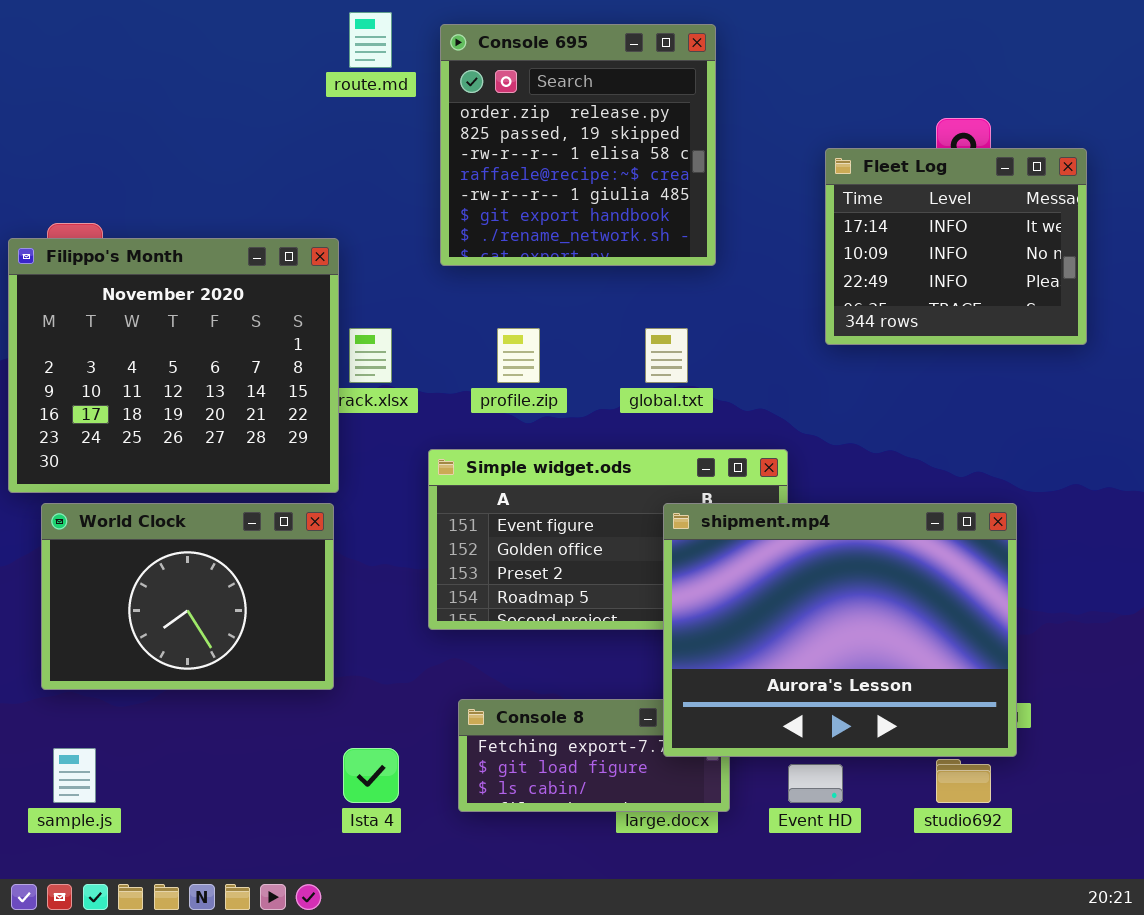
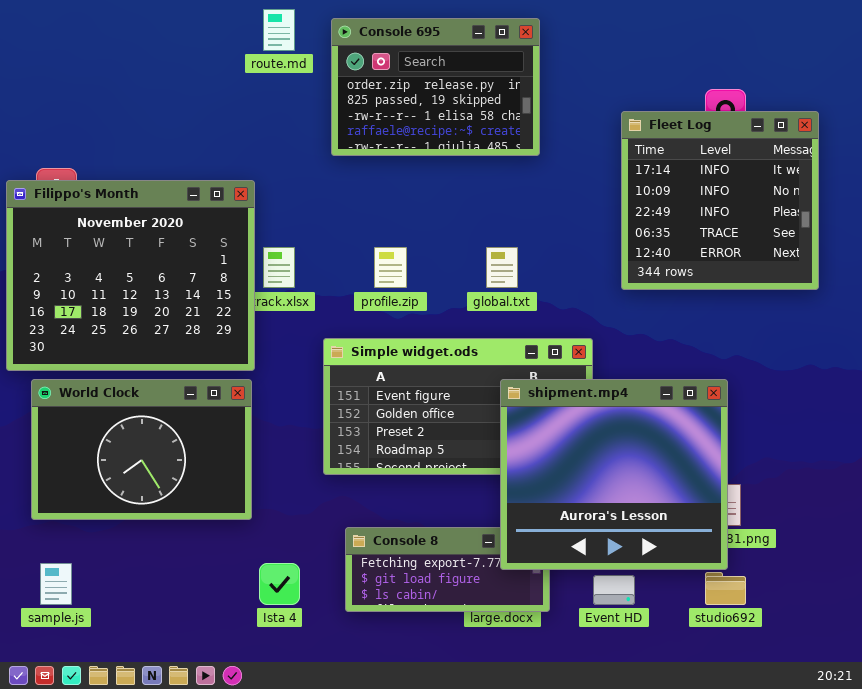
Console 695: [440,24,716,266] -> [331,18,540,156], resized
Fleet Log: [825,148,1087,345] -> [621,111,819,290], resized
shipment.mp4: [663,503,1017,757] -> [500,379,728,570], resized

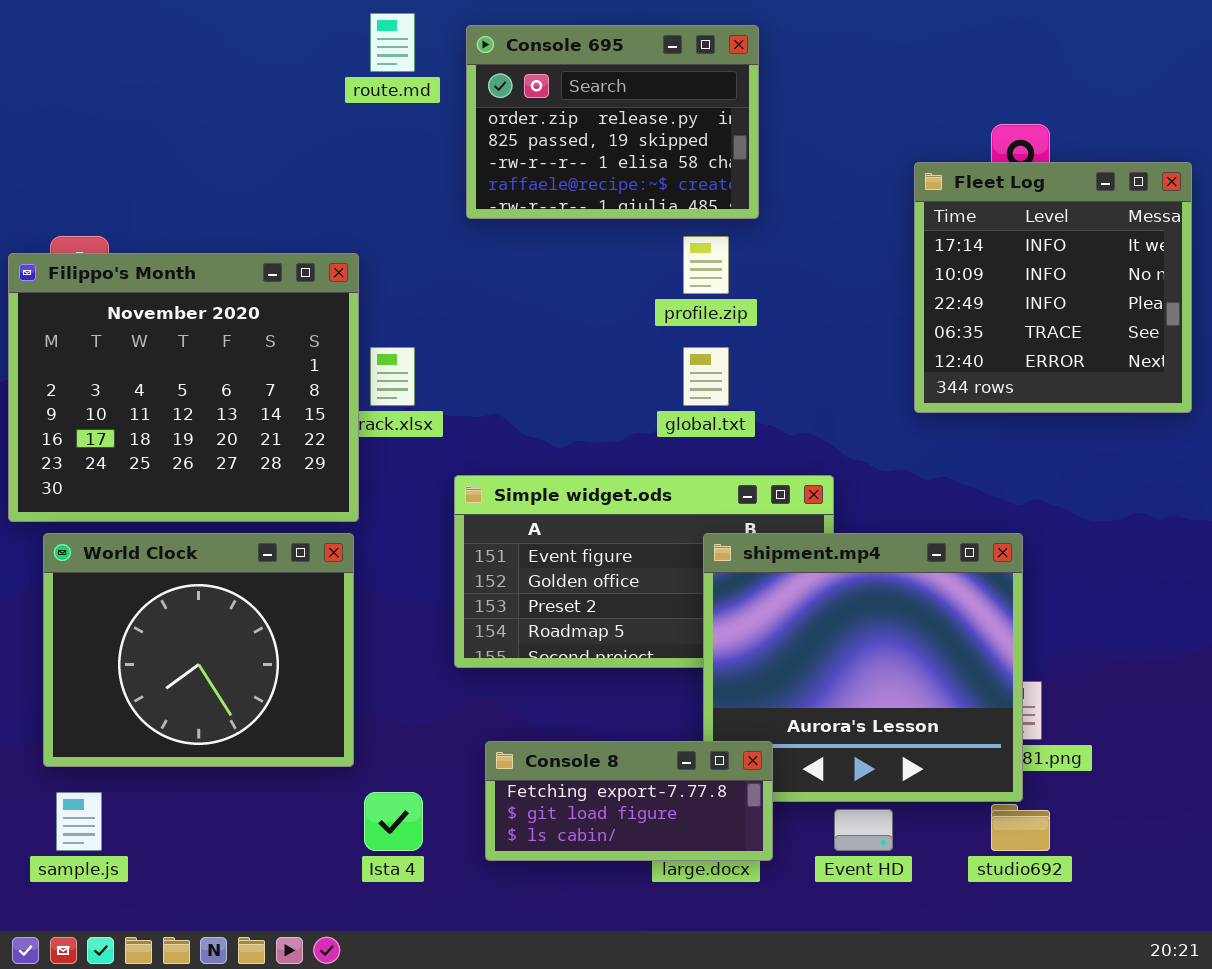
Fleet Log: [621,111,819,290] -> [914,162,1192,413], moved
profile.zip: [374,247,407,288] -> [683,236,729,294], moved
World Clock: [31,379,252,520] -> [43,533,354,767], resized
Console 8: [345,527,550,612] -> [485,741,773,861], raised

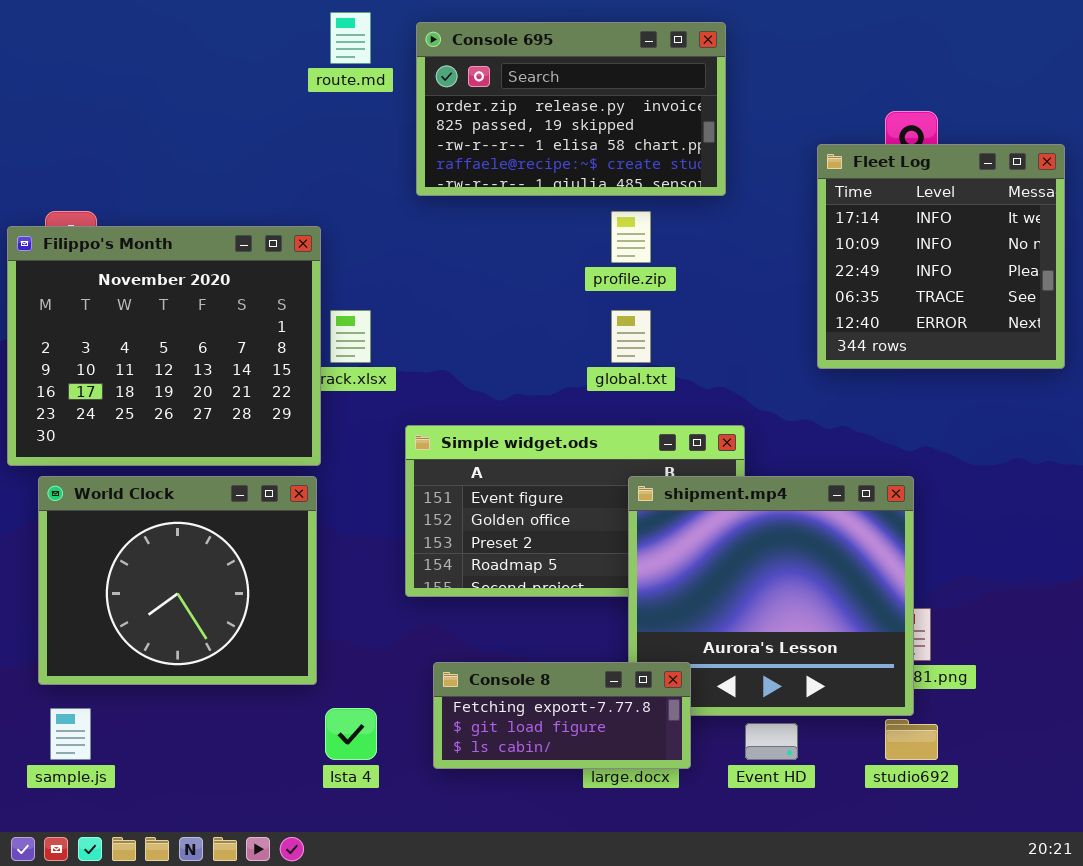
Console 695: [466,25,759,219] -> [416,22,726,196], resized

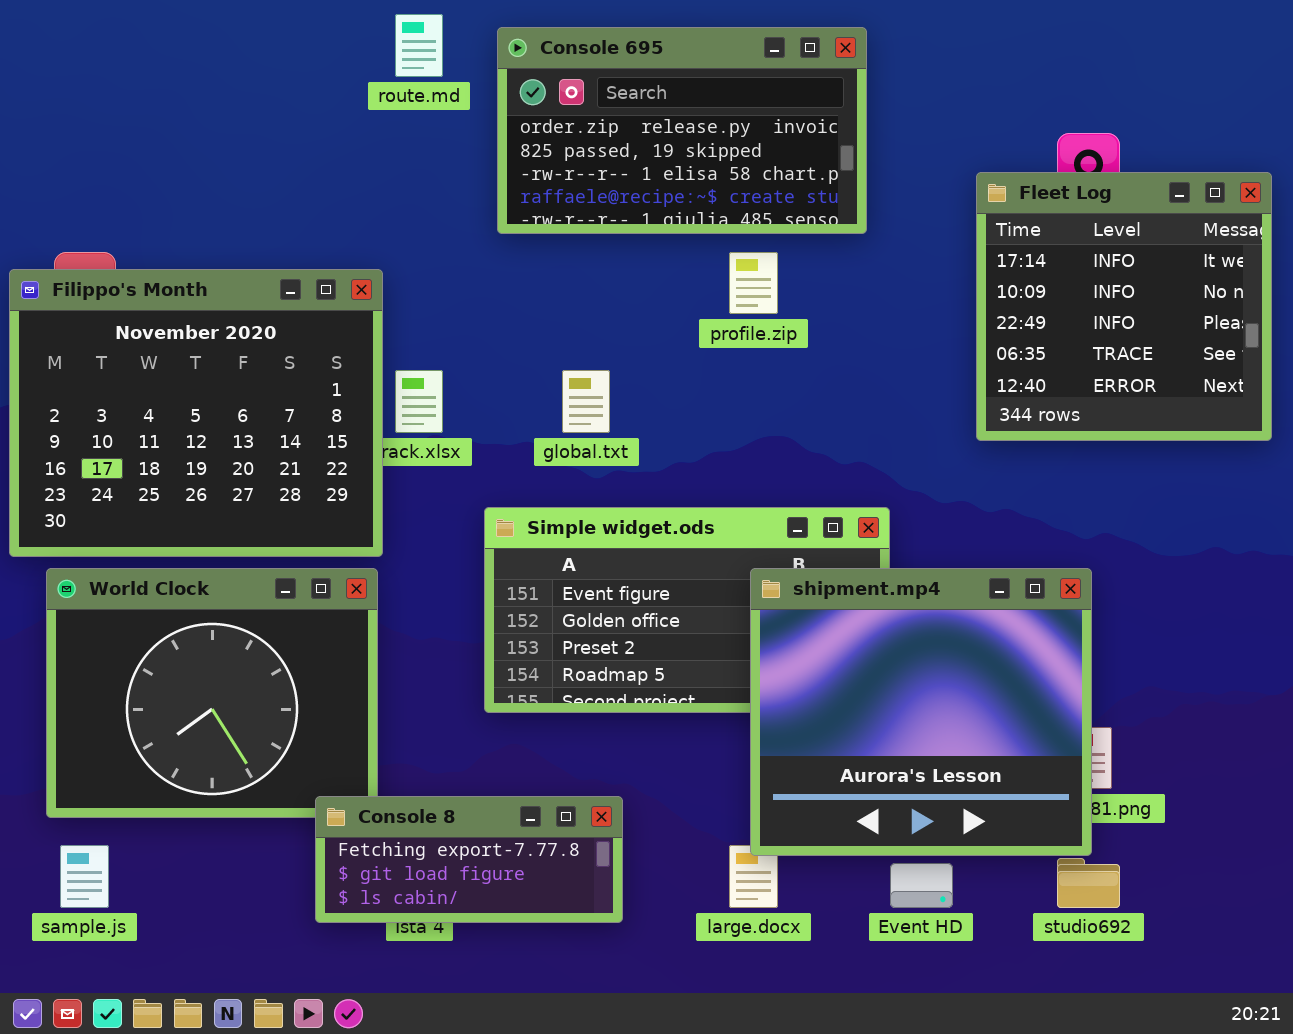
global.txt: [611,310,651,363] -> [562,370,610,433], moved
Console 8: [433,662,691,769] -> [315,796,623,923], moved

